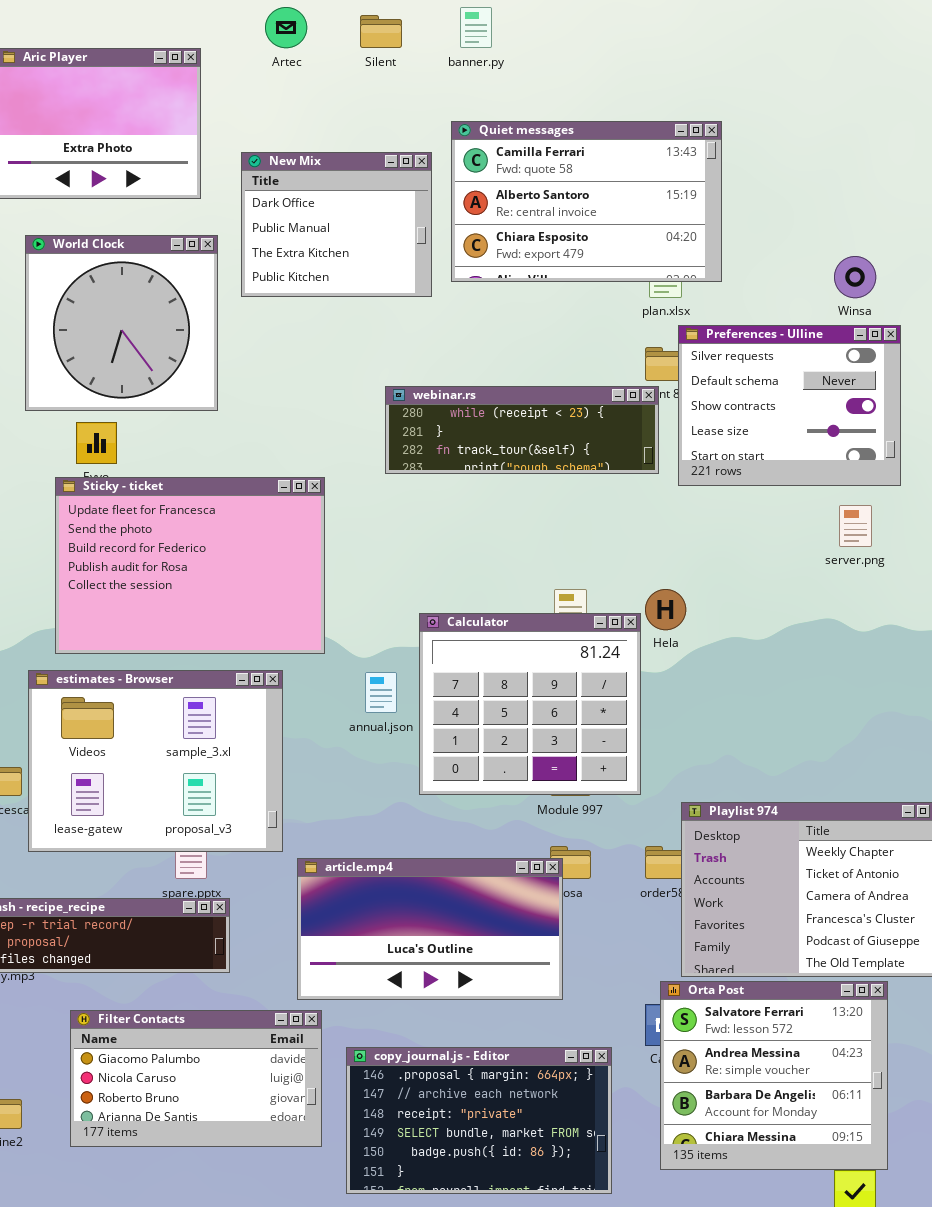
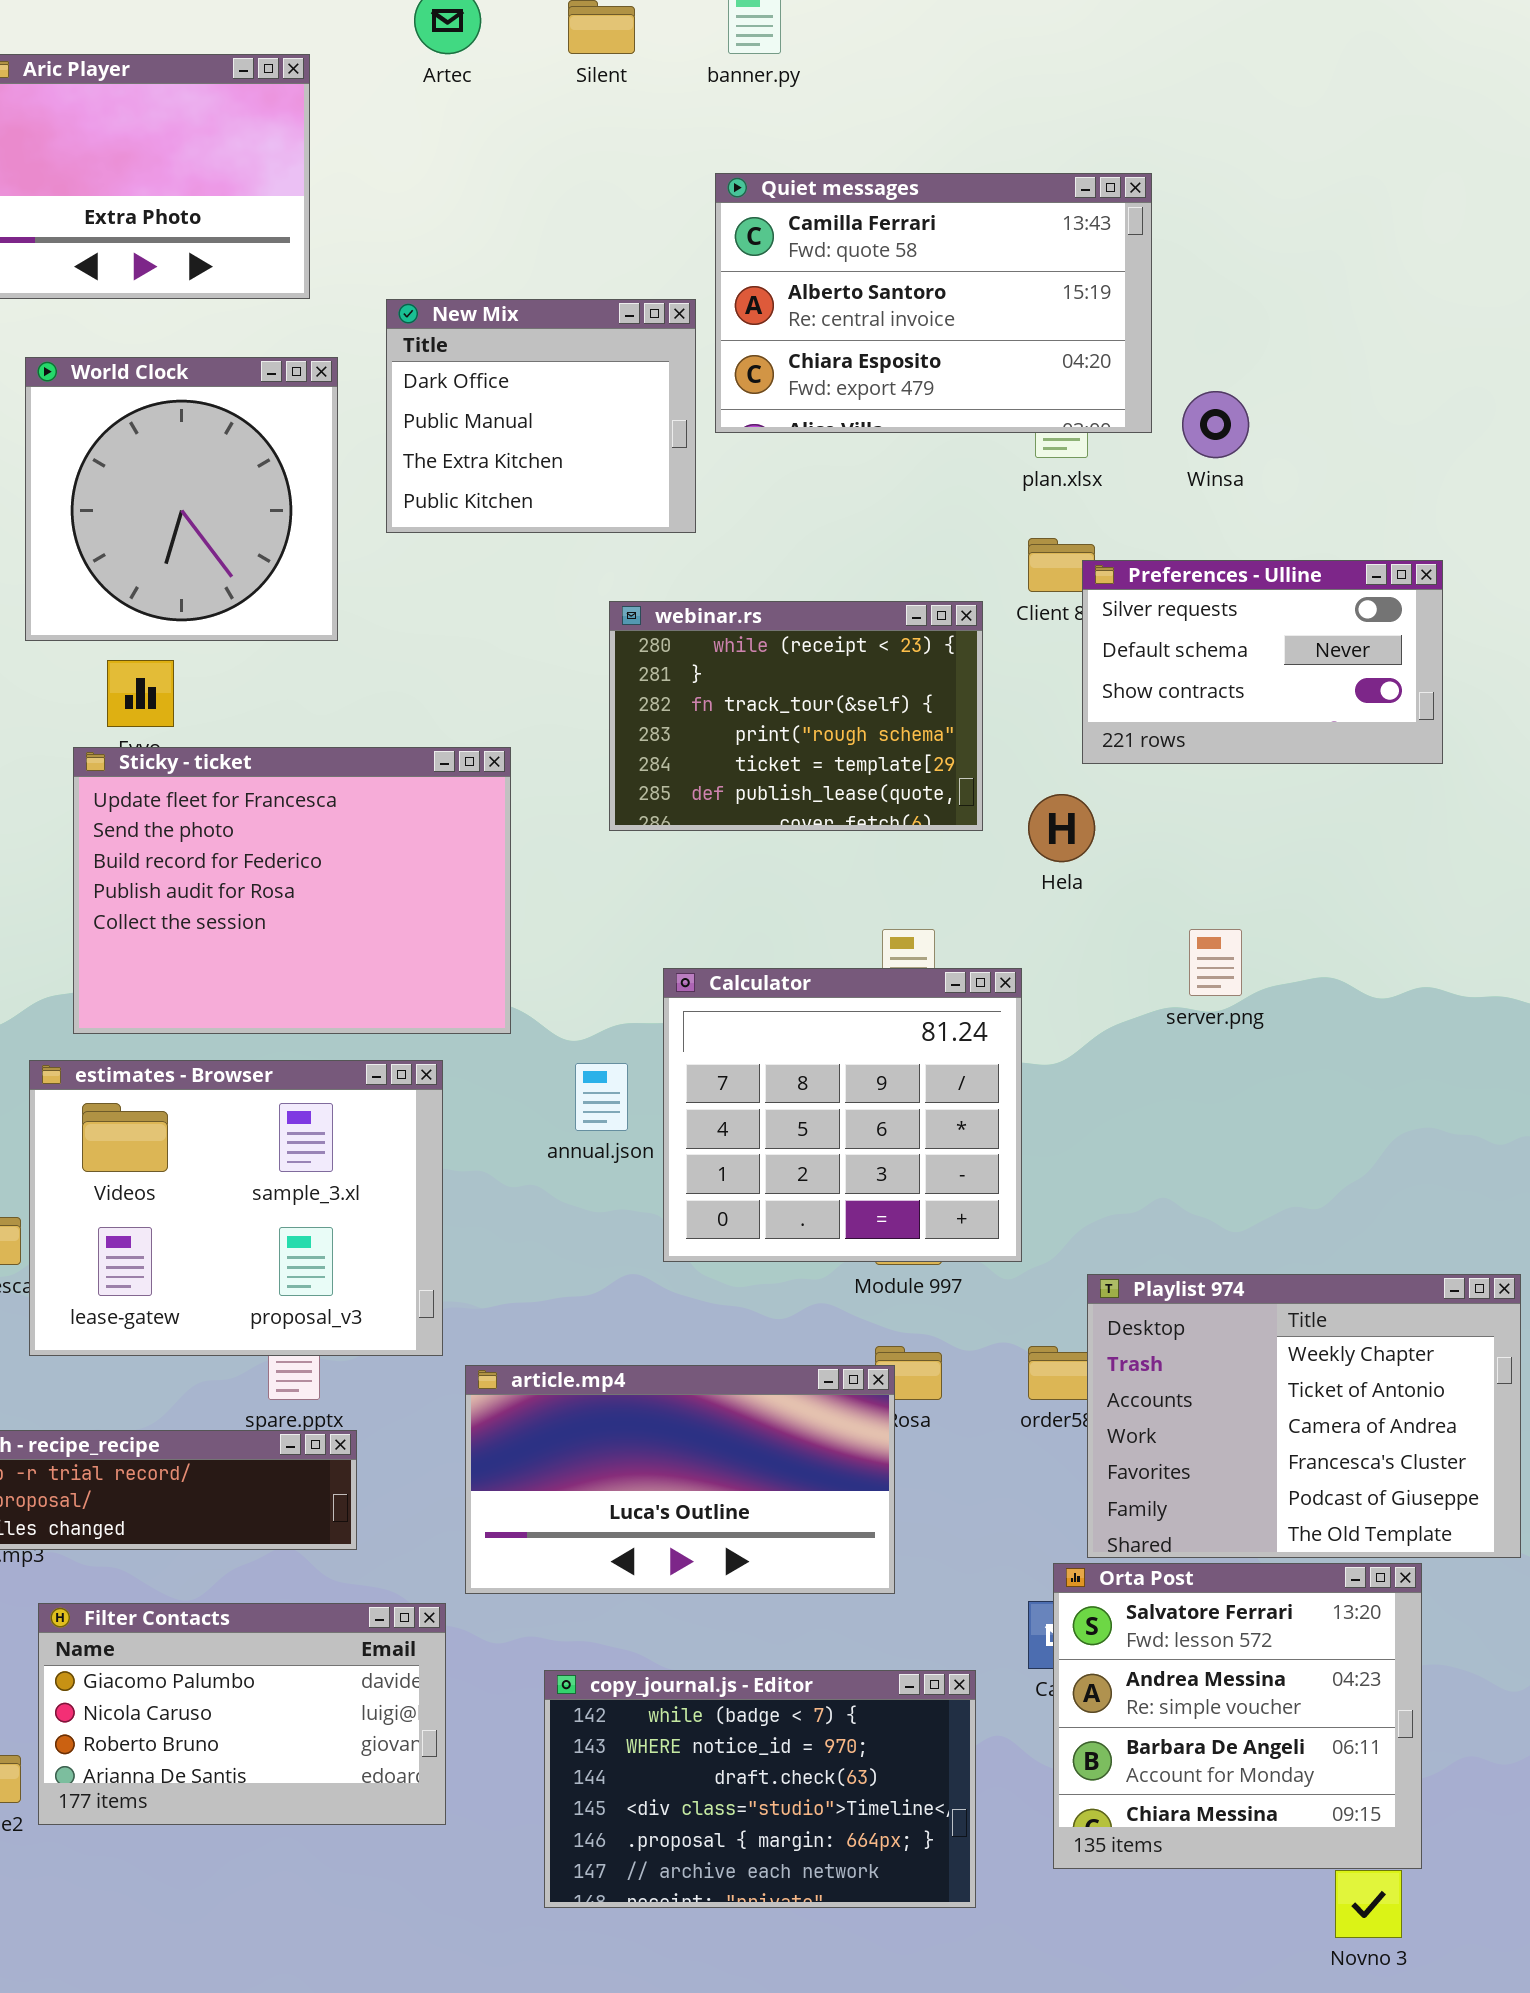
New Mix: [241,152,432,297] -> [386,299,696,533], moved
Winsa: [834,256,876,298] -> [1182,391,1249,458], moved
Preferences - Ulline: [678,325,901,486] -> [1082,560,1443,764], resized
webinar.rs: [385,386,659,474] -> [609,601,983,831], resized
server.png: [839,505,872,547] -> [1189,929,1242,996], moved
Hela: [645,589,686,630] -> [1028,794,1095,862], moved
Filter Contacts: [70,1010,322,1147] -> [38,1603,446,1825], moved
copy_journal.js - Editor: [346,1047,612,1194] -> [544,1670,976,1908], scrolled up 4 rows

